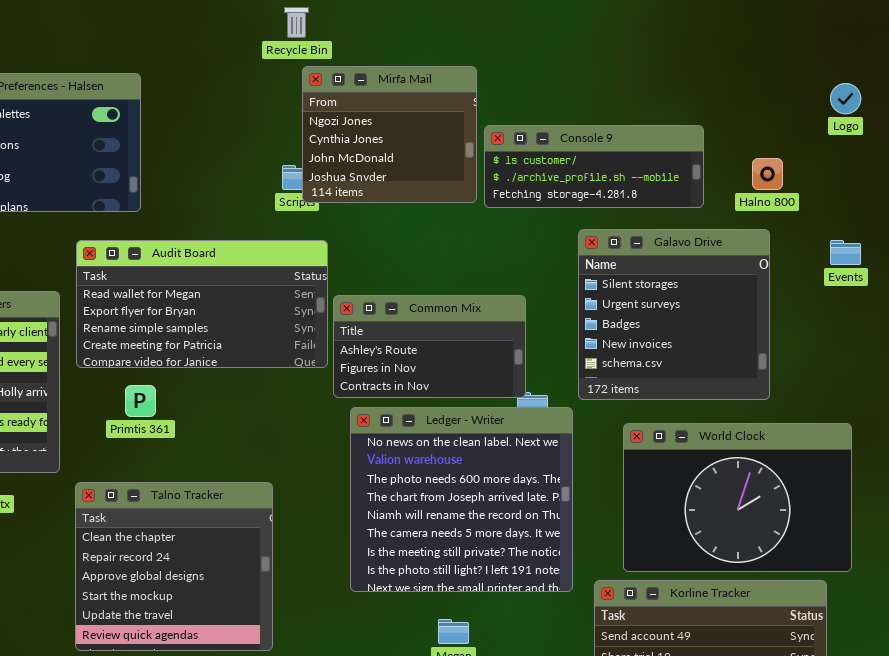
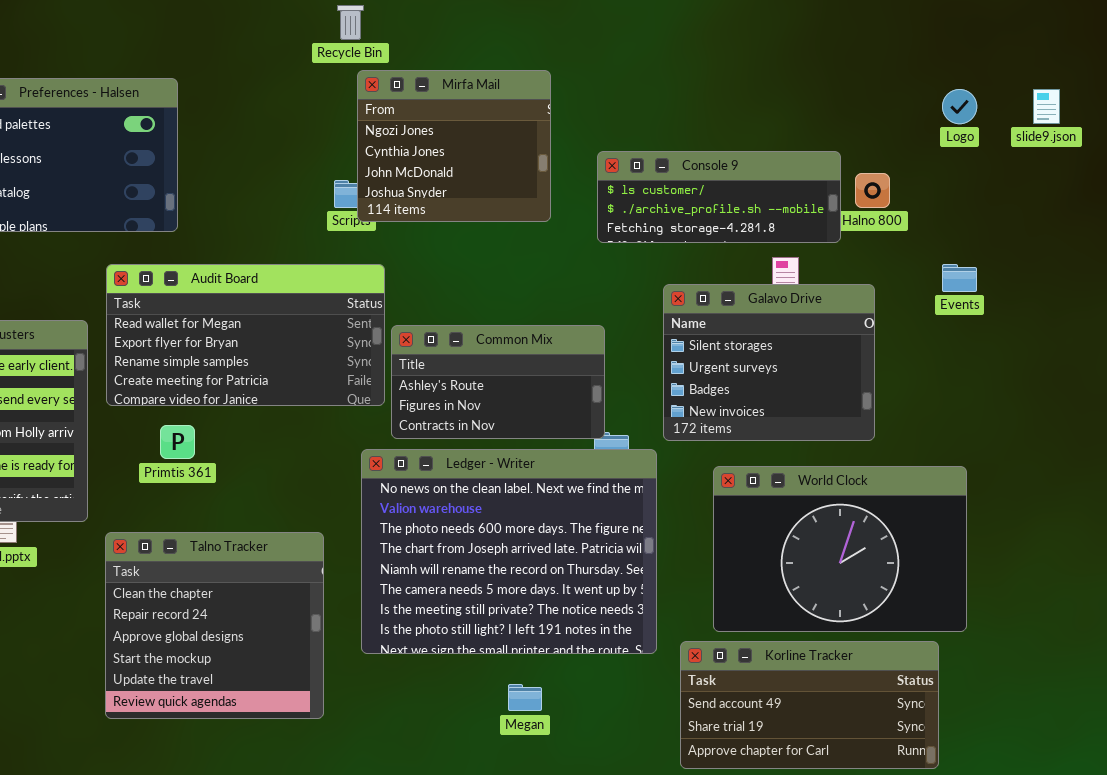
Console 9: [484,125,704,208] -> [597,151,841,243], moved
Galavo Drive: [578,229,770,400] -> [663,284,875,441], resized
Ledger - Writer: [350,407,573,592] -> [361,449,657,654], resized

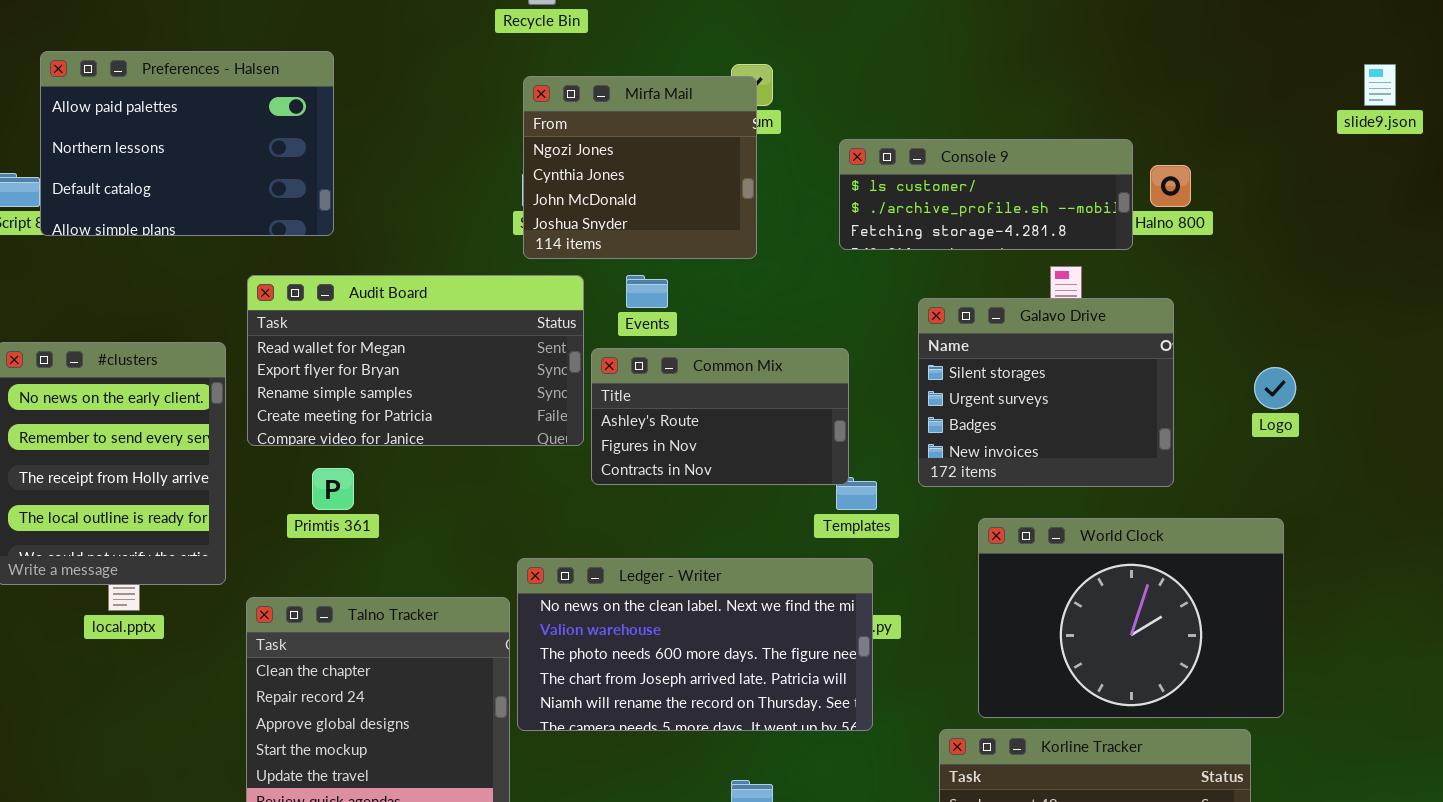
Mirfa Mail: [357,70,551,222] -> [523,76,757,259], moved
Logo: [942,89,977,124] -> [1254,367,1296,409], moved
Events: [942,264,977,292] -> [626,275,668,308], moved
Ledger - Writer: [361,449,657,654] -> [517,558,873,731], moved, resized

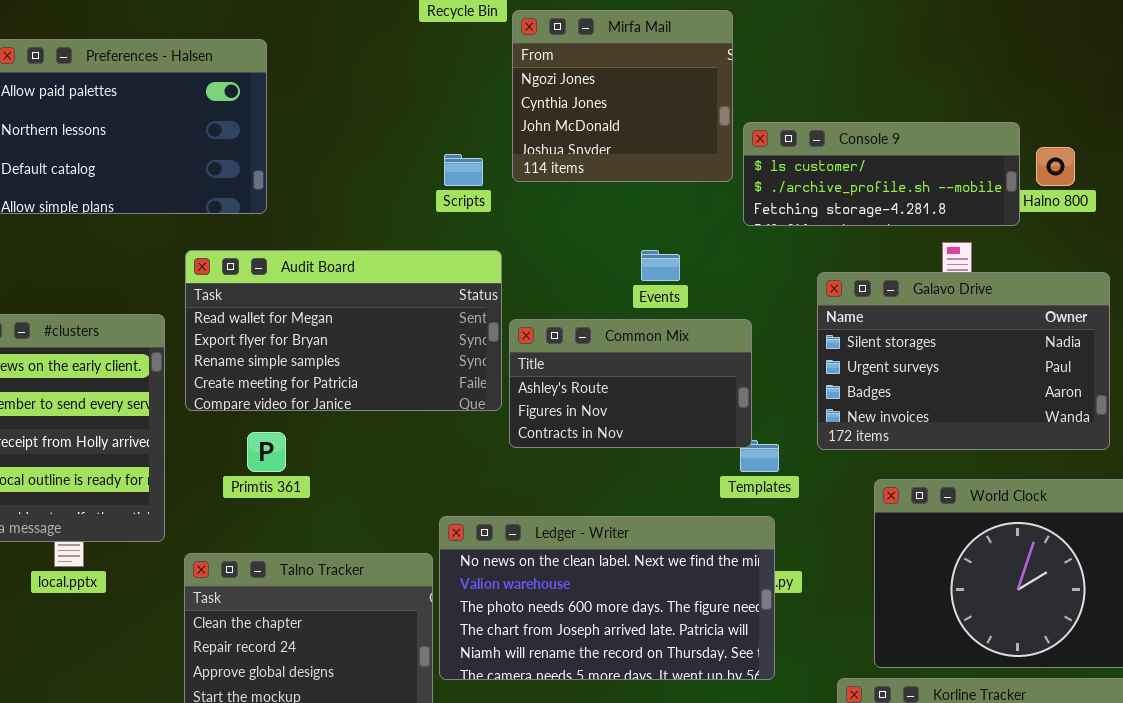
Mirfa Mail: [523,76,757,259] -> [512,10,733,182], moved
Events: [626,275,668,308] -> [641,250,680,281], moved
Galavo Drive: [918,298,1174,487] -> [817,272,1110,450], resized

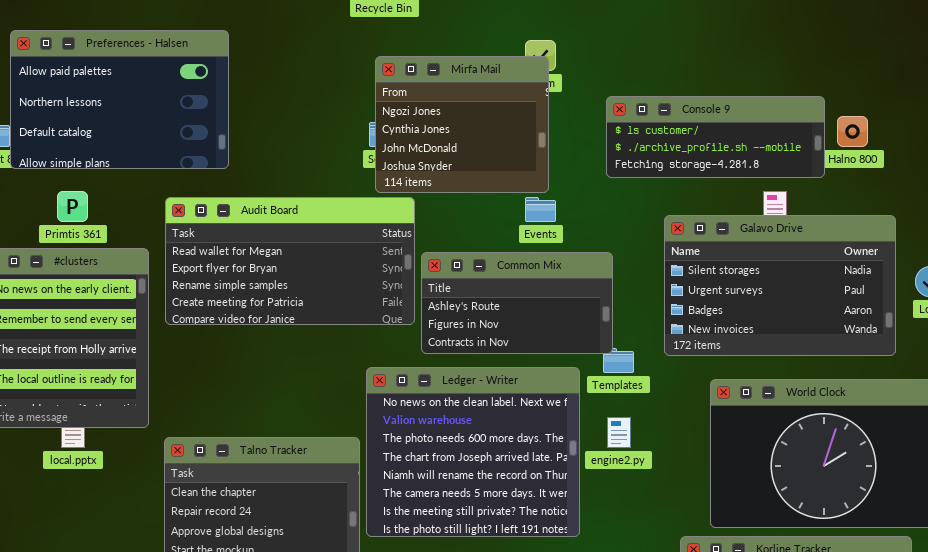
Mirfa Mail: [512,10,733,182] -> [375,56,549,193], moved
Primtis 361: [247,432,286,472] -> [57,191,88,222], moved
Ledger - Writer: [439,516,775,680] -> [366,367,580,537], resized

